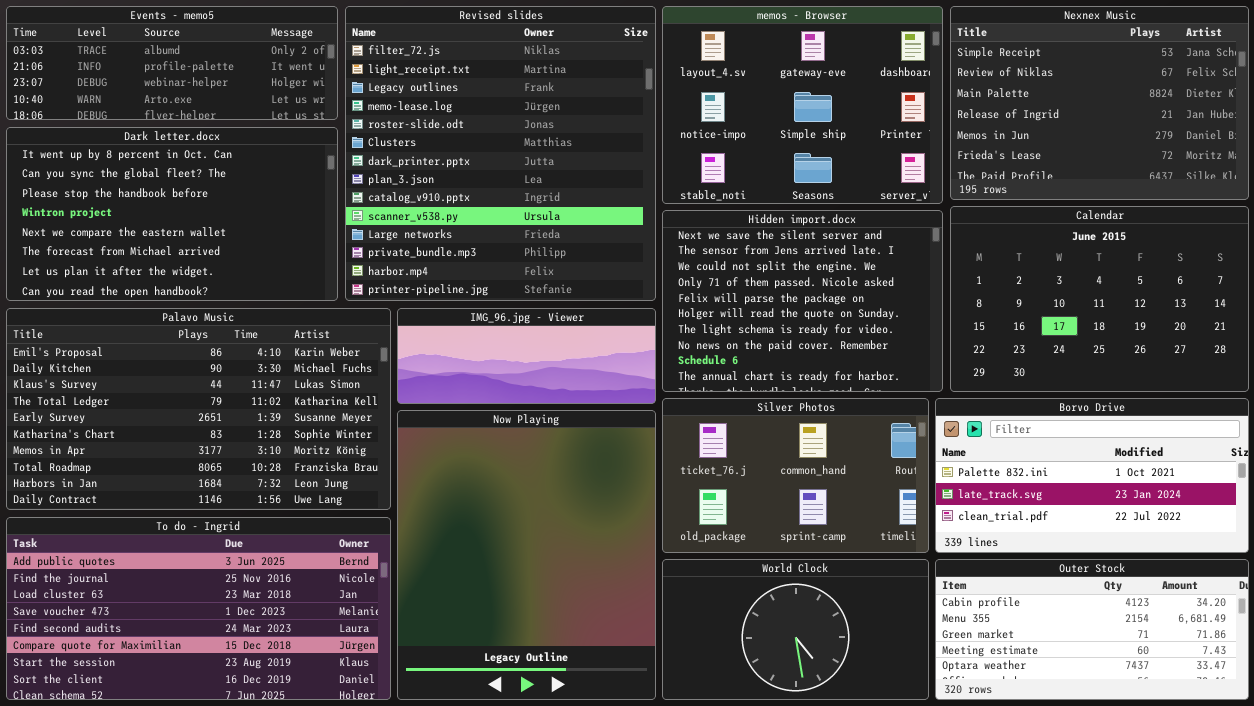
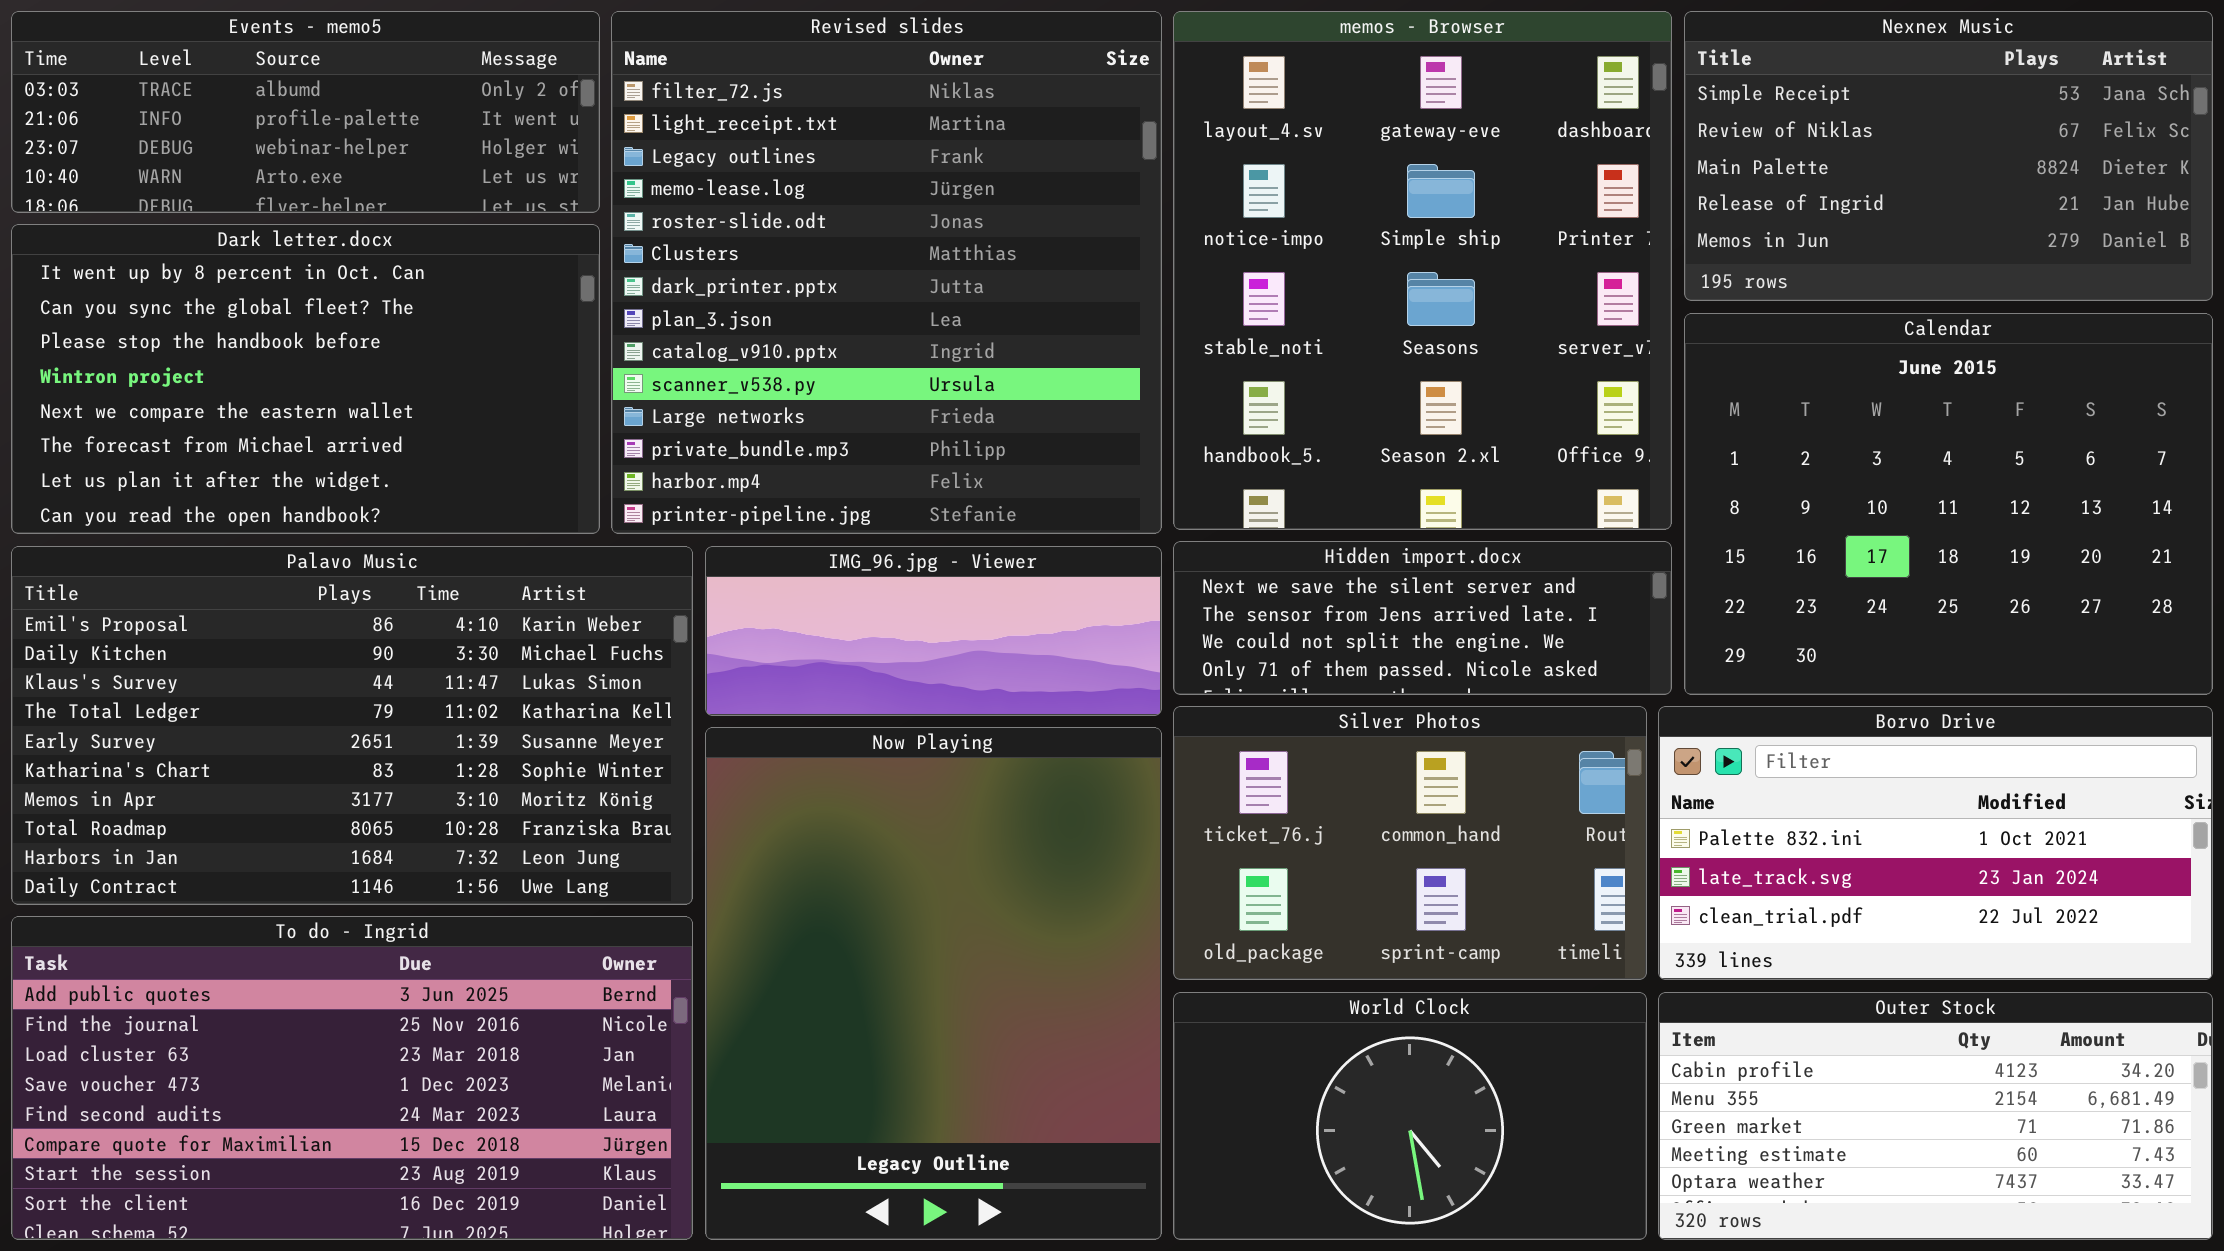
memos - Browser: [662,6,943,204] -> [1173,11,1672,530], resized
Nexnex Music: [950,6,1249,200] -> [1684,11,2213,301], resized
Calendar: [950,206,1249,392] -> [1684,313,2213,695], resized
Hidden import.docx: [662,210,943,392] -> [1173,541,1672,695], resized

